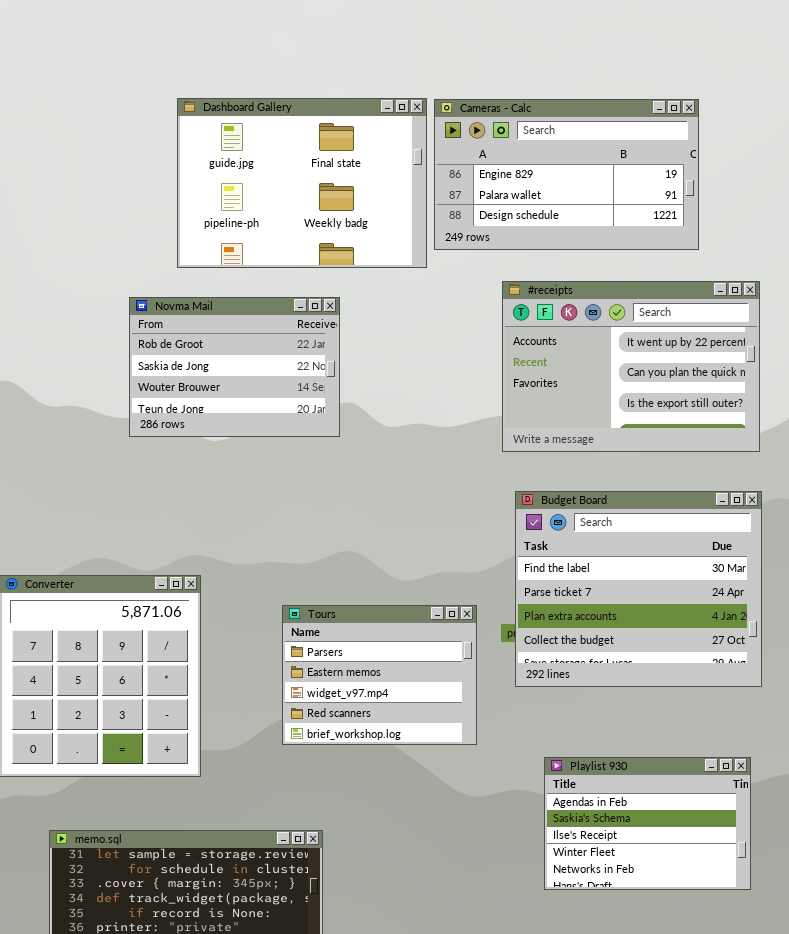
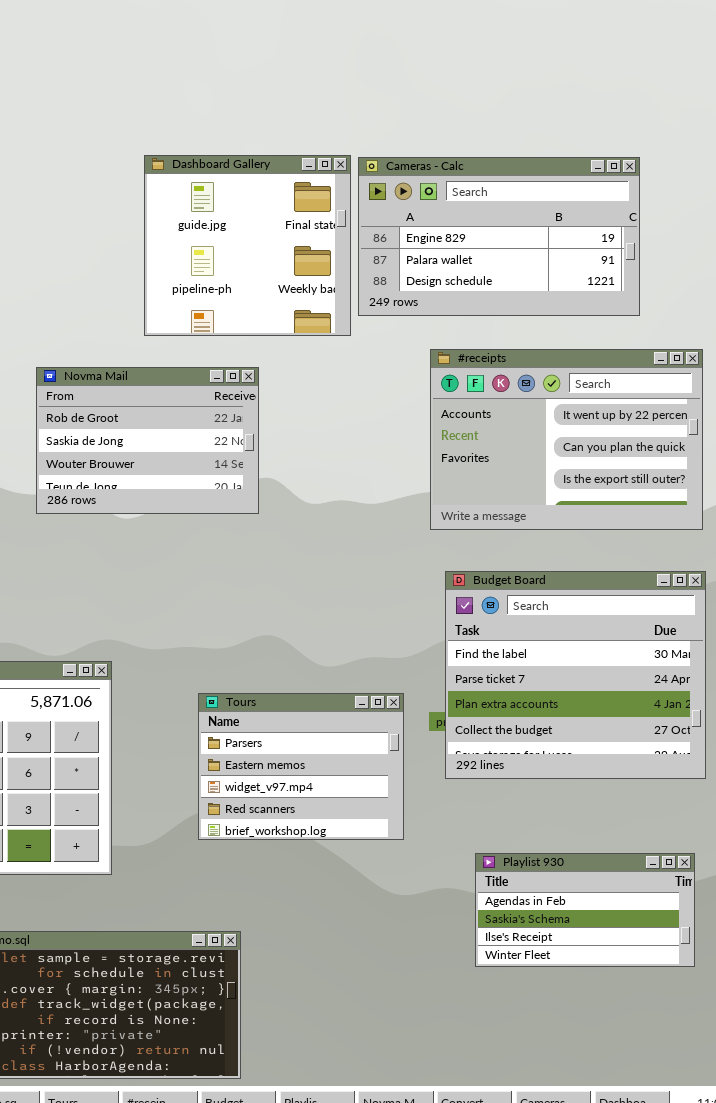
Dashboard Gallery: [177,98,427,268] -> [144,155,351,336], resized
Playlist 930: [544,757,751,890] -> [475,853,695,967], resized

